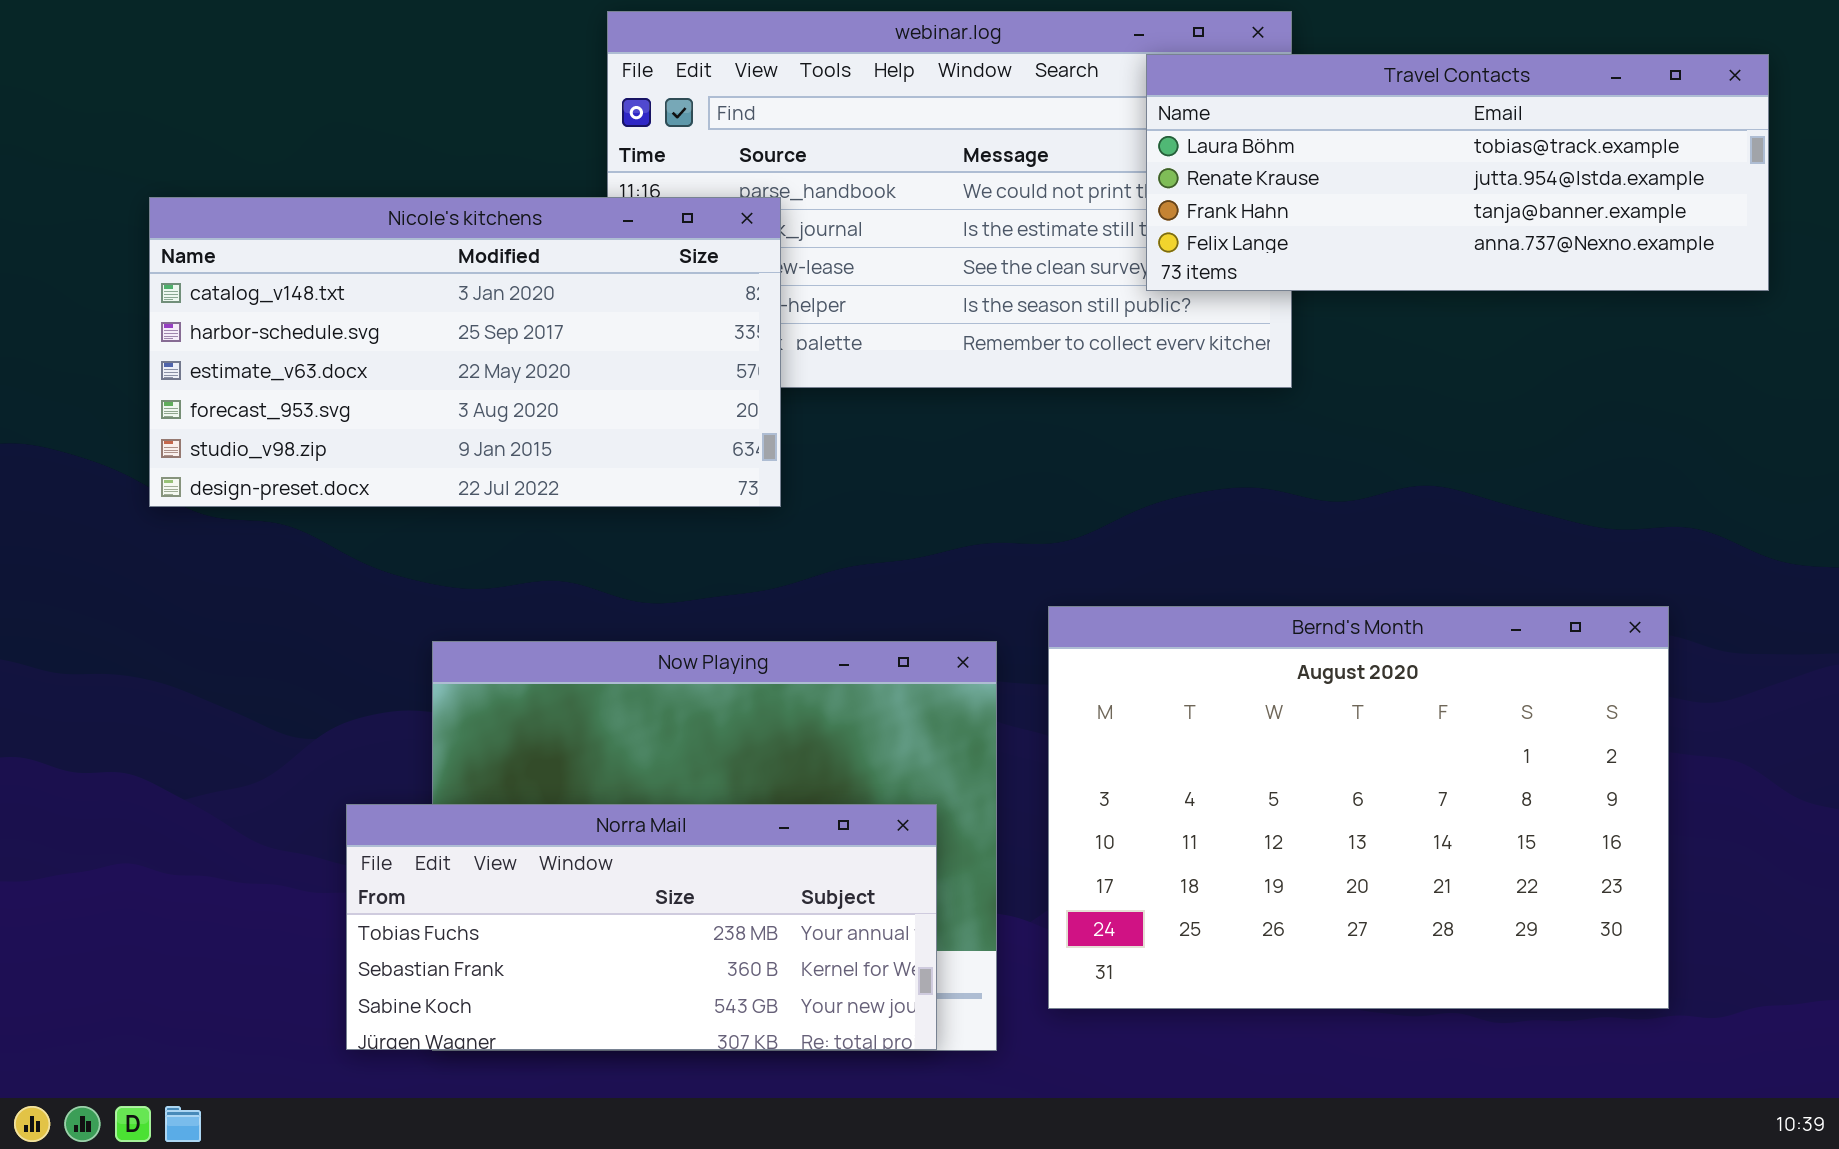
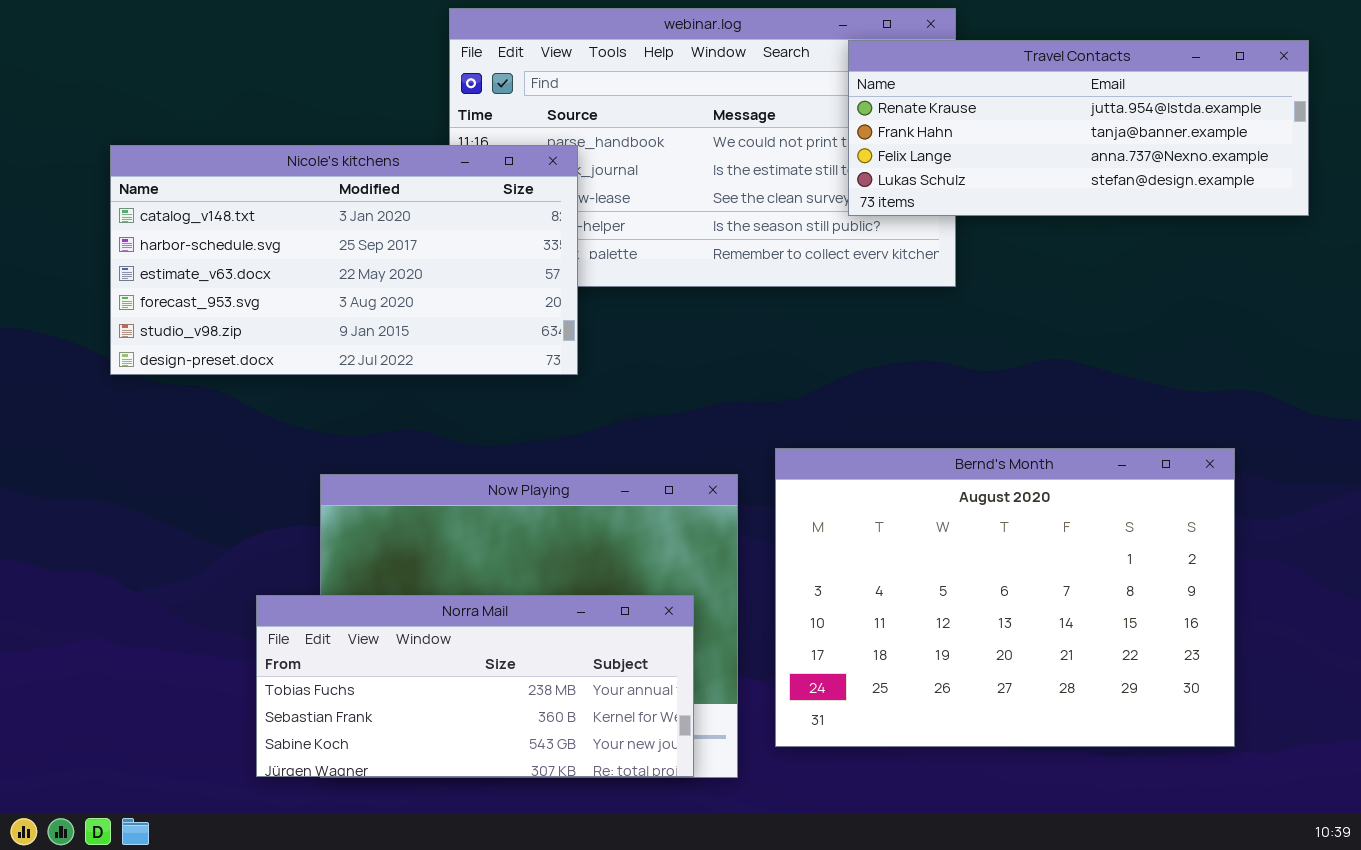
Travel Contacts: [1146,54,1769,291] -> [848,40,1309,216], scrolled down 1 row

